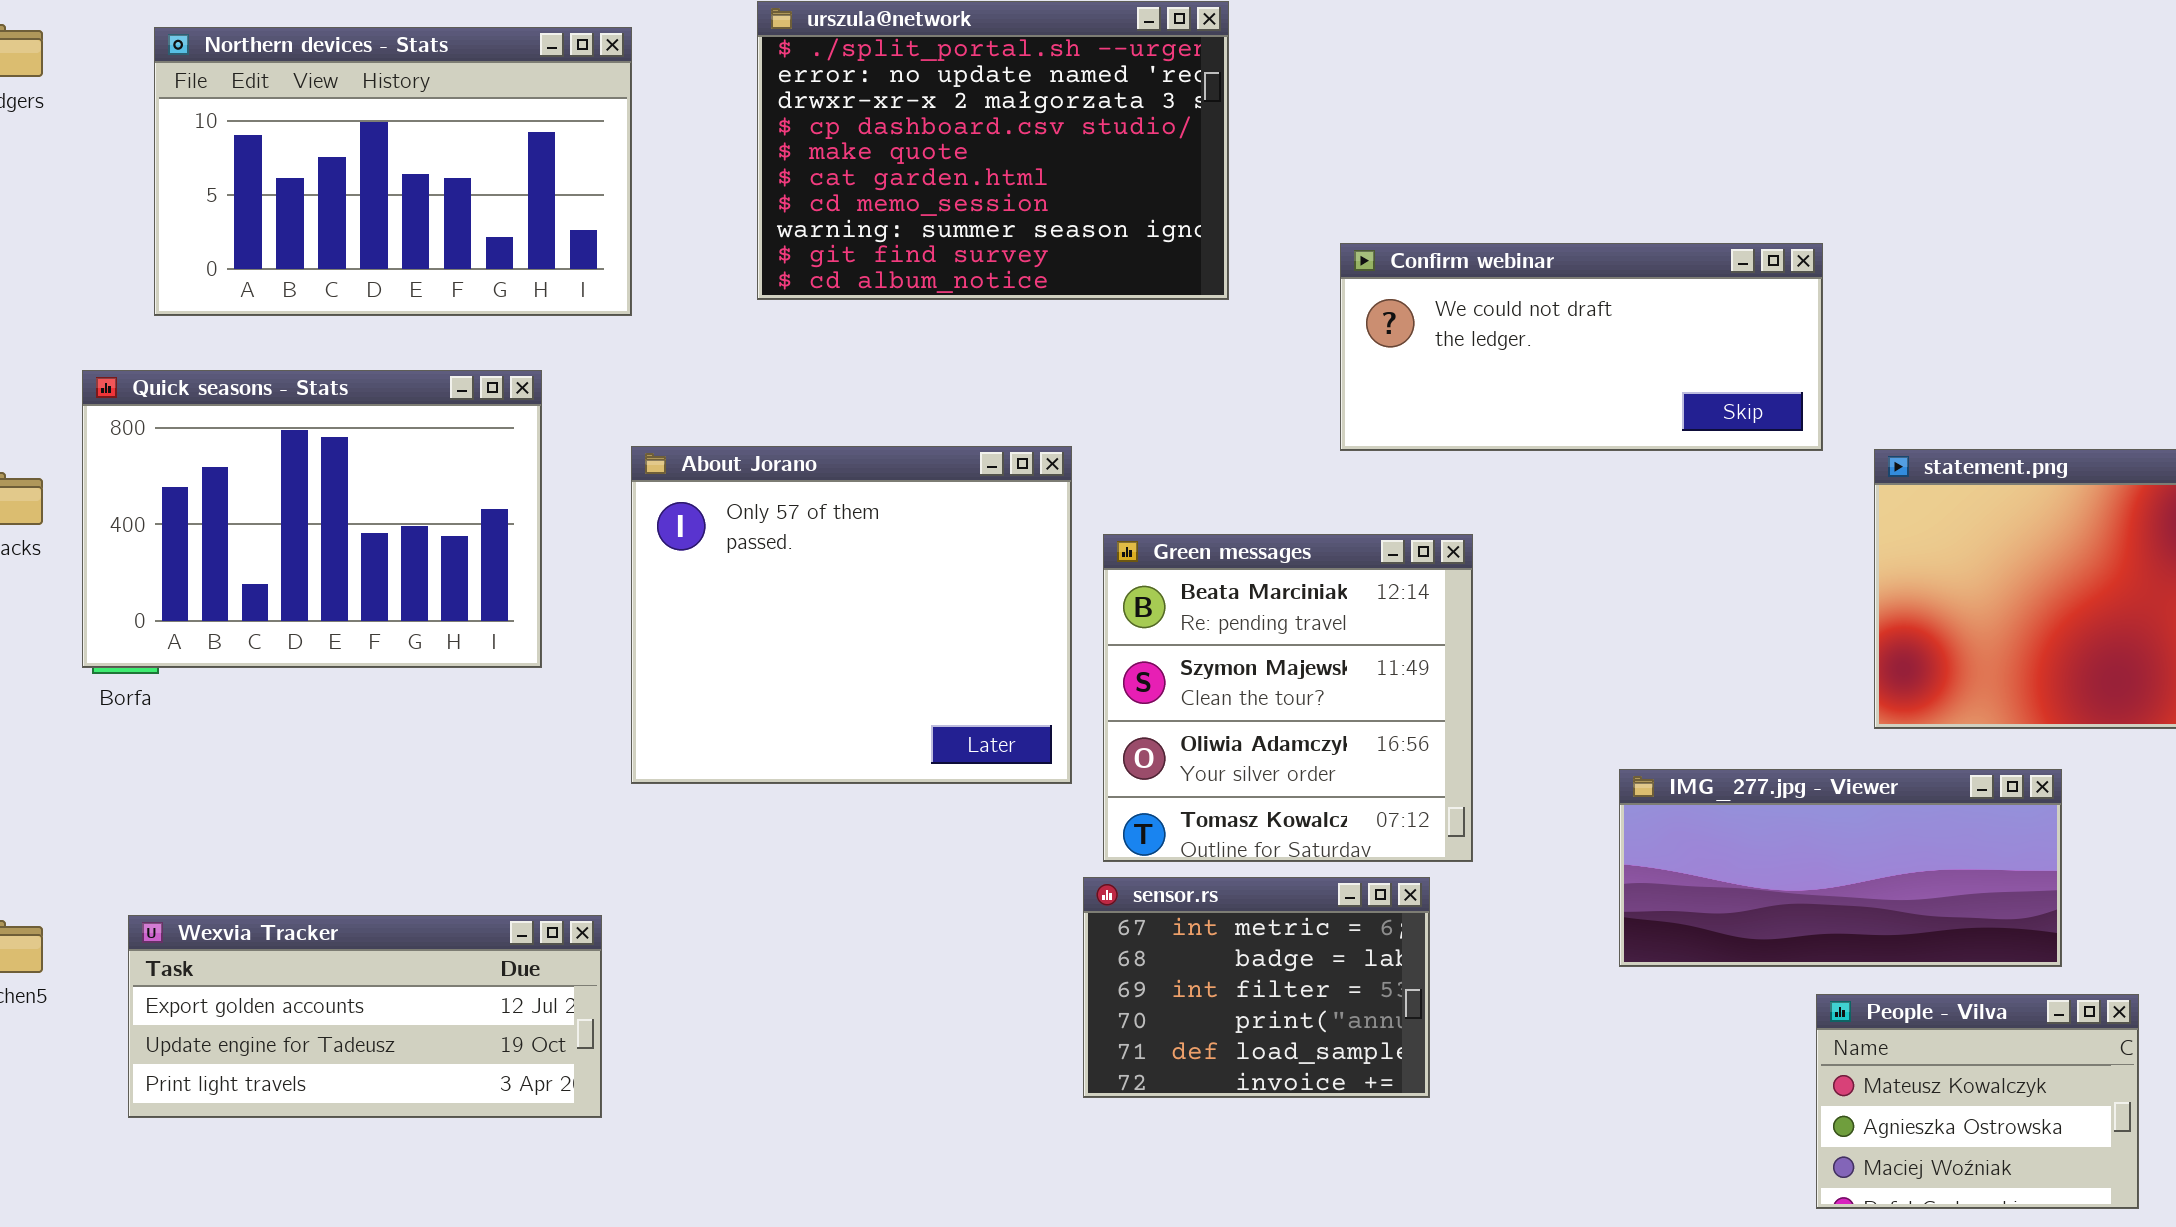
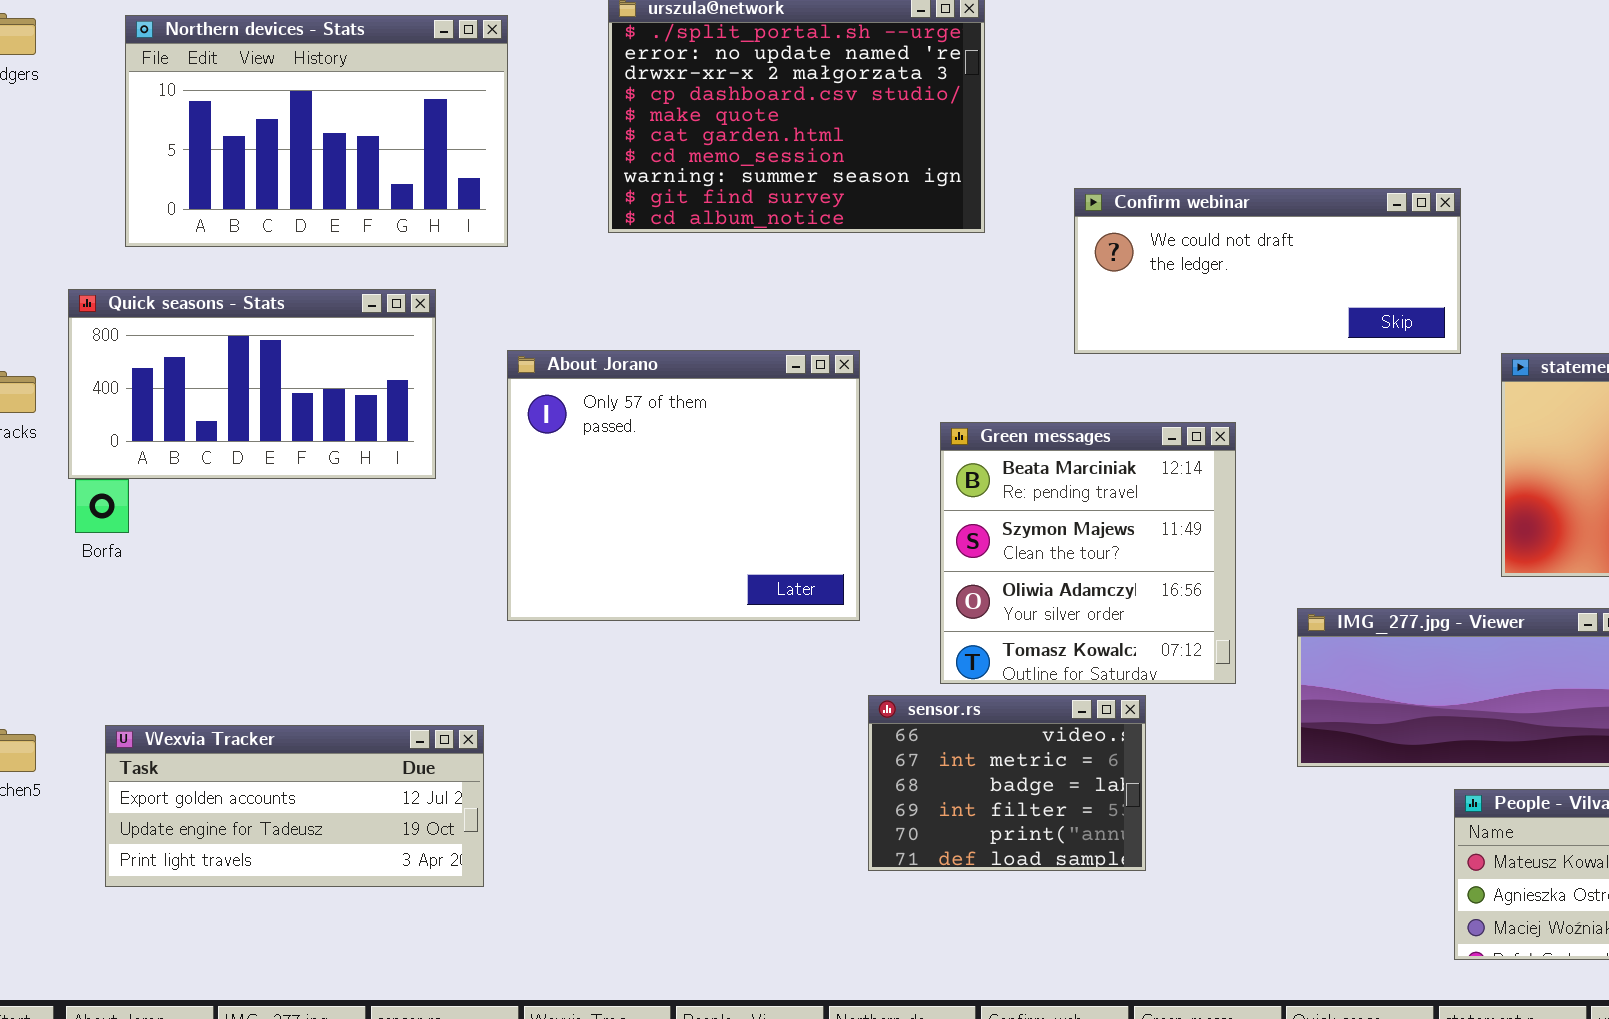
Quick seasons - Stats: [82,370,542,668] -> [68,289,436,479], resized
Green messages: [1103,534,1473,862] -> [940,422,1236,684], moved
sensor.rs: [1083,877,1430,1098] -> [868,695,1146,871], scrolled up 1 row

